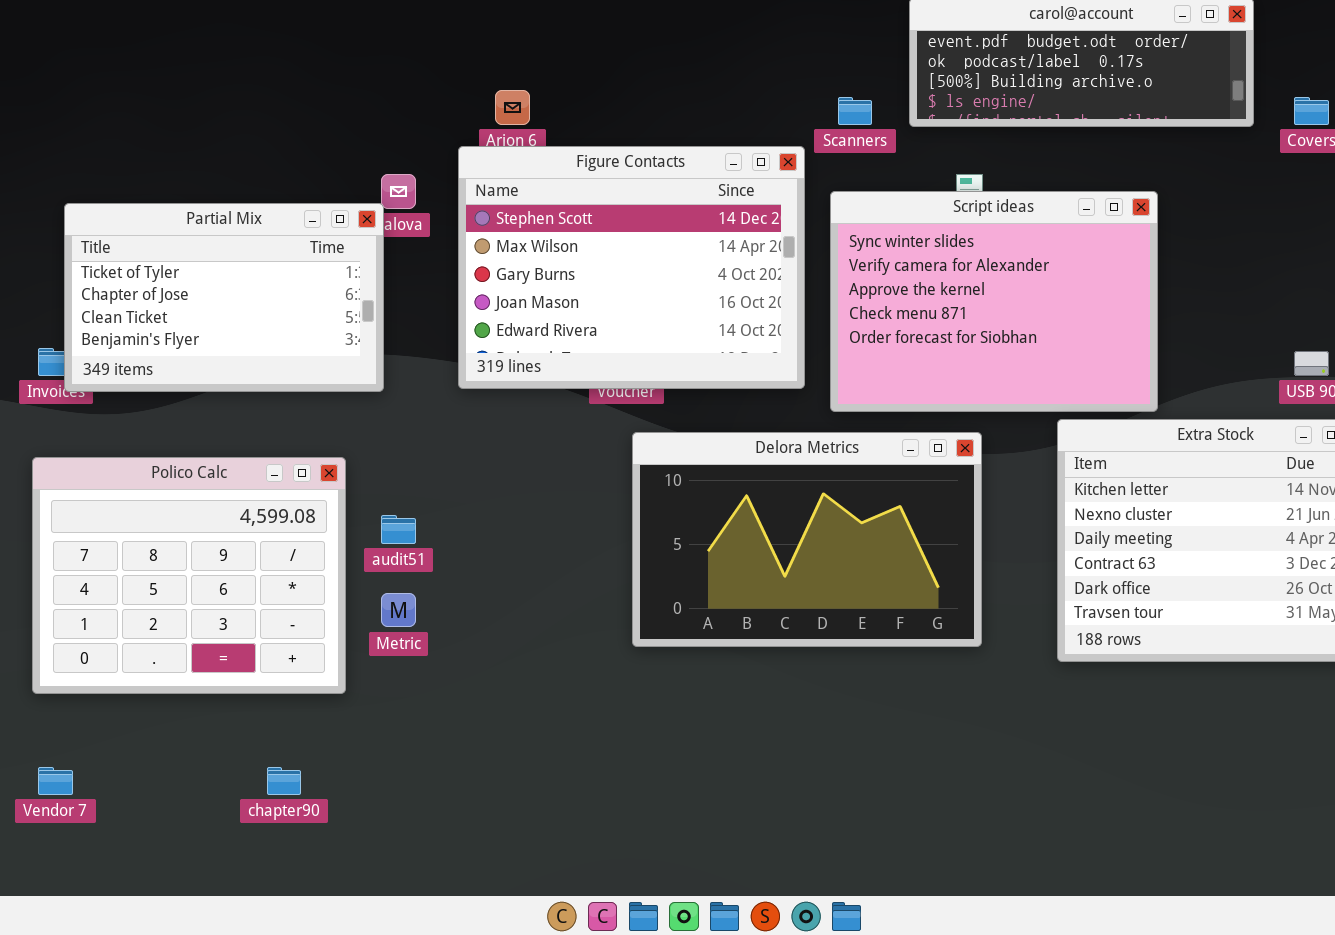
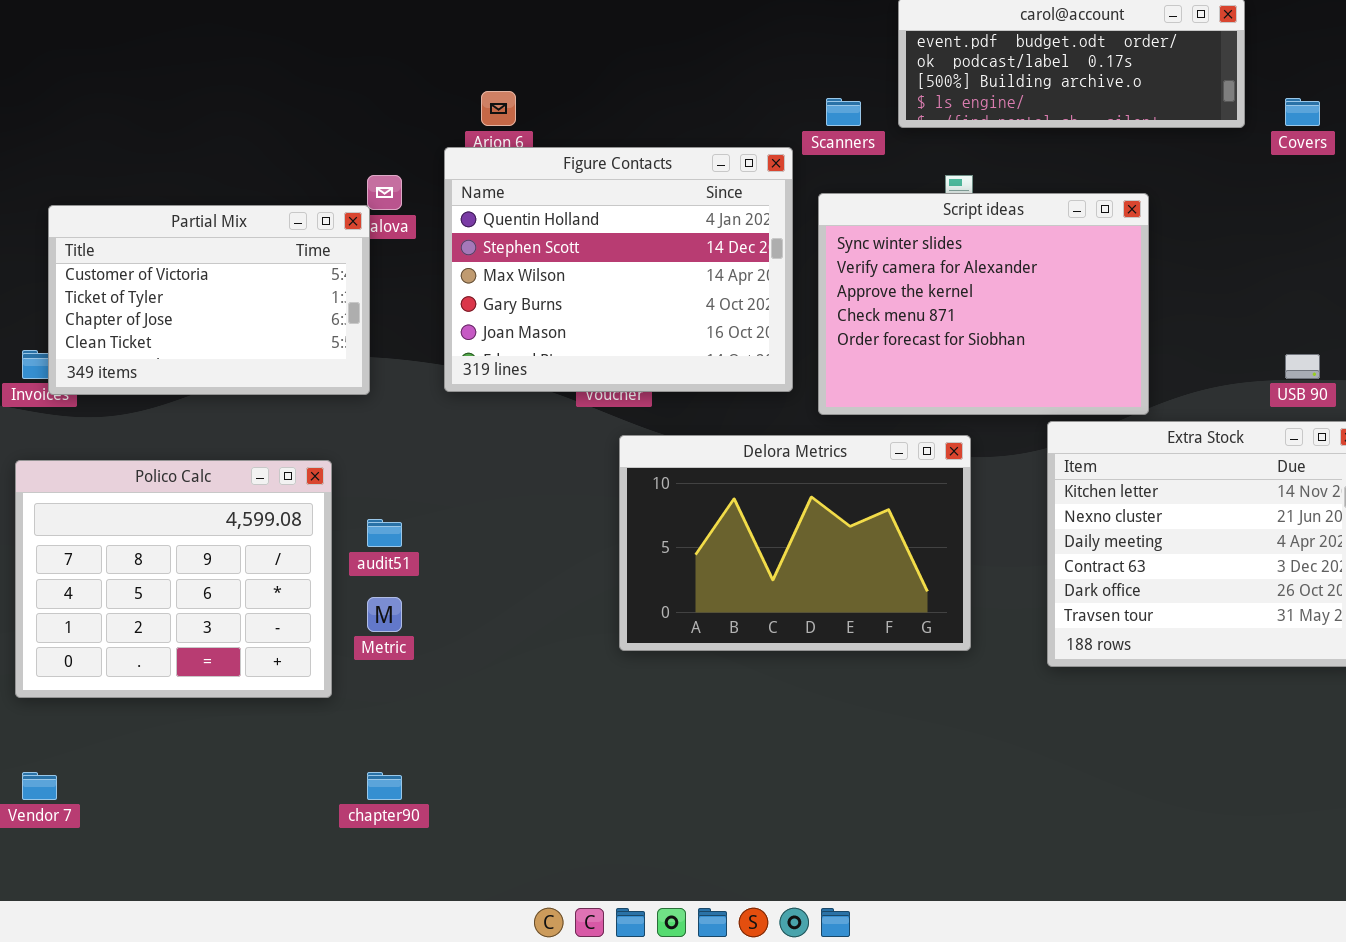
Figure Contacts: [458,146,805,389] -> [444,147,793,392], scrolled up 1 row
Partial Mix: [64,203,384,392] -> [48,205,370,395], scrolled up 1 row
chapter90: [267,767,301,795] -> [367,772,402,800], moved

